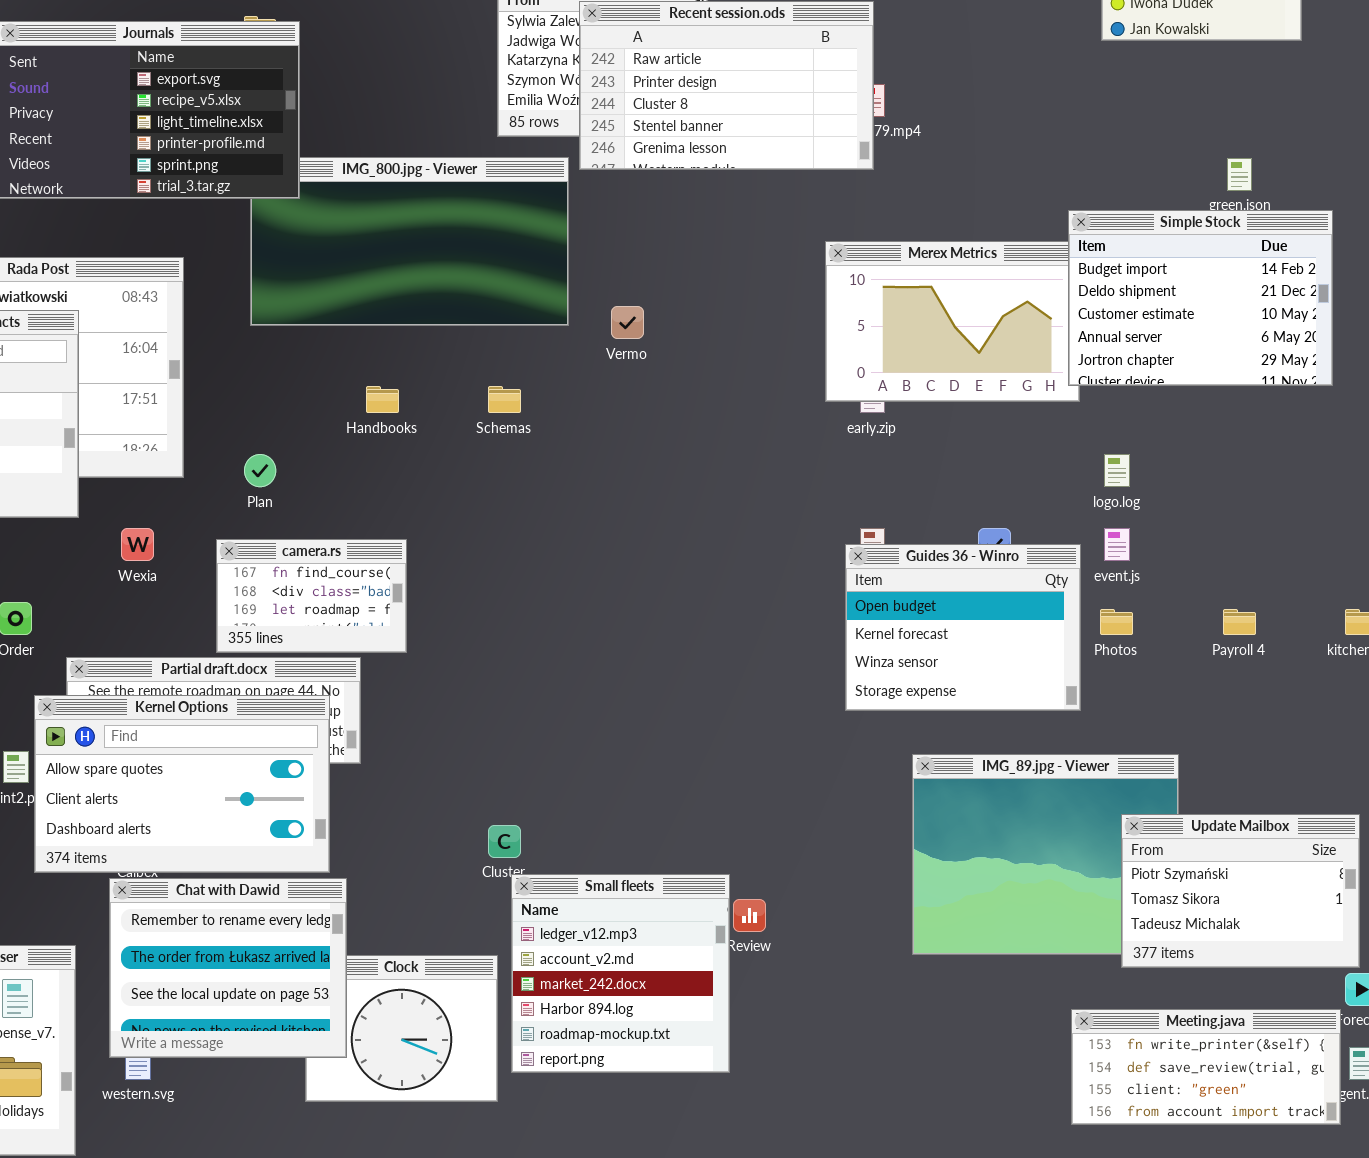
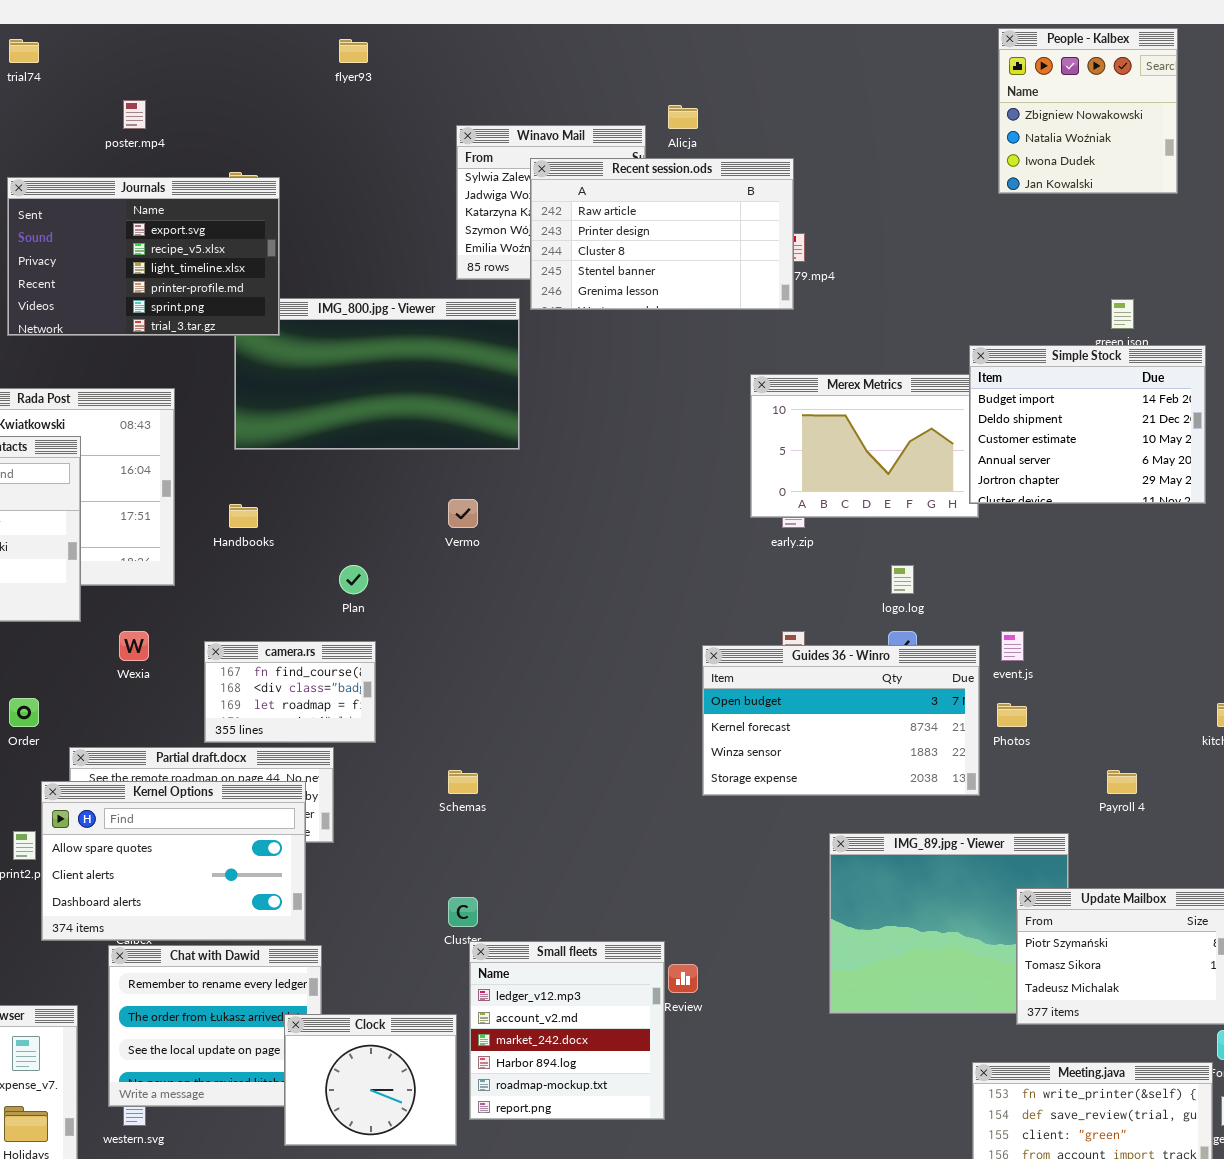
Vermo: [611,306,644,339] -> [448,499,478,528], moved
Handbooks: [366,386,399,413] -> [229,504,258,528], moved
Schemas: [488,386,521,413] -> [448,770,478,794], moved
Plan: [244,454,276,487] -> [339,565,368,594], moved
logo.log: [1104,454,1130,487] -> [891,565,914,594], moved
Guides 36 - Winro: [845,544,1081,711] -> [702,645,980,796], resized
Payroll 4: [1223,609,1256,635] -> [1107,770,1137,794], moved
Clock: [305,955,498,1102] -> [284,1014,457,1146], raised

